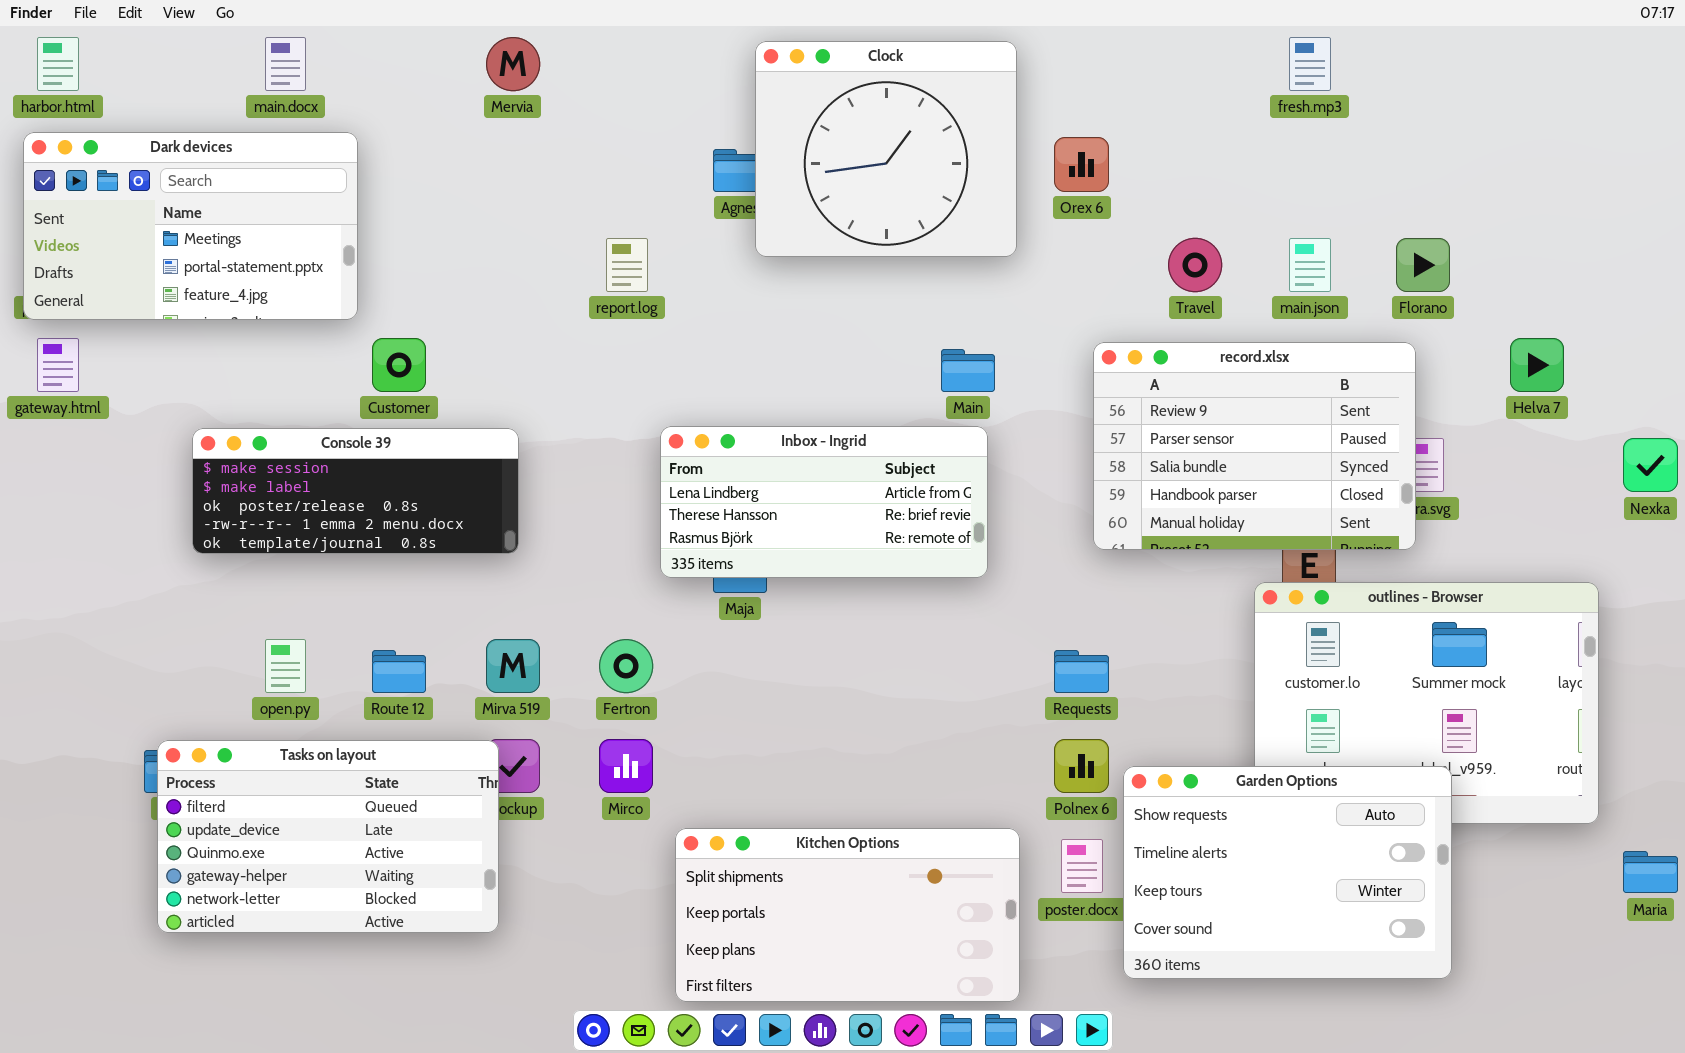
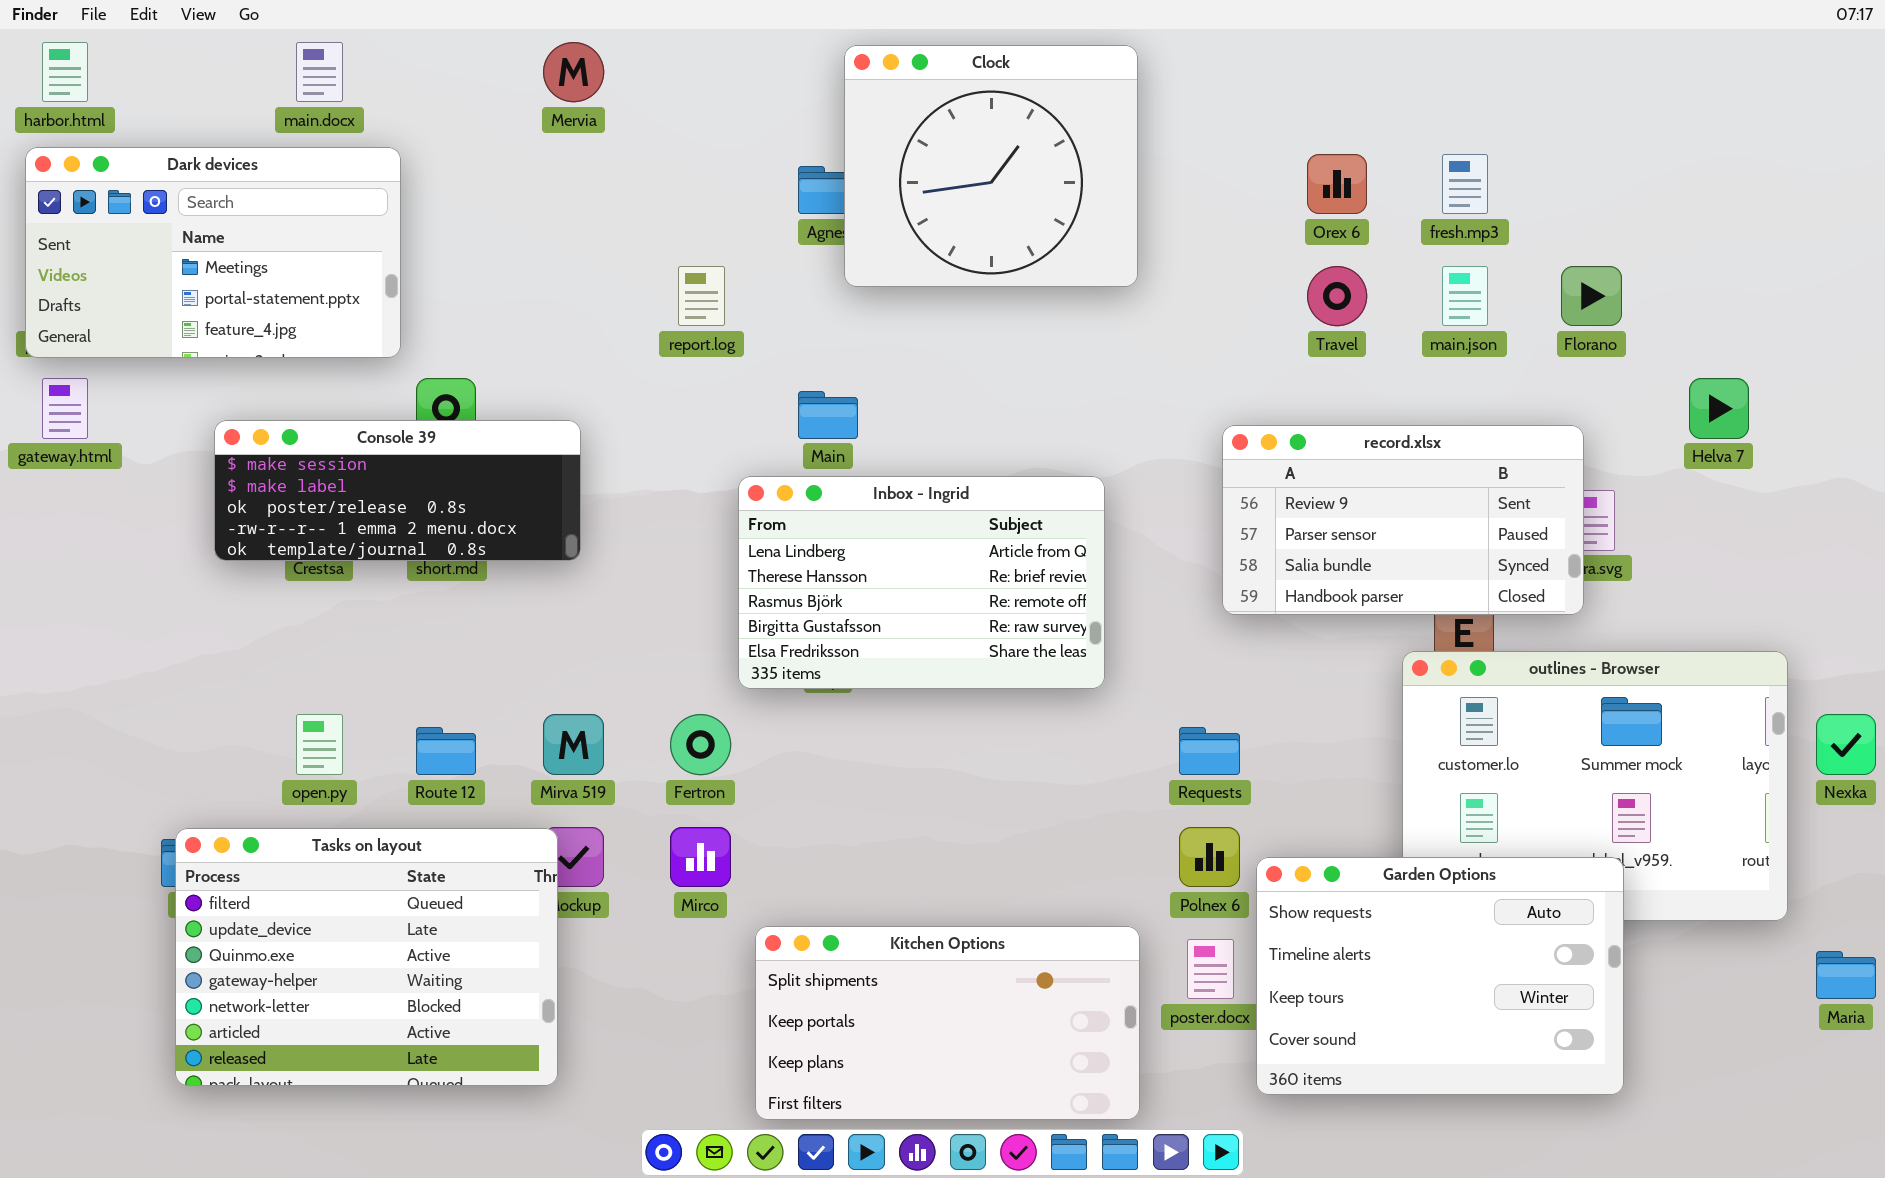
fresh.mp3: [1289,37,1331,91] -> [1442,154,1488,214], moved
Orex 6: [1054,137,1109,192] -> [1307,154,1367,214], moved
record.xlsx: [1093,342,1416,550] -> [1222,425,1584,615], resized
Main: [941,349,995,392] -> [798,391,858,439], moved
Inbox - Ingrid: [660,426,988,578] -> [738,476,1105,689], resized
Console 39: [192,428,519,554] -> [214,420,581,561], moved
Nexka: [1623,438,1678,492] -> [1816,714,1876,775], moved
Tasks on layout: [157,740,499,933] -> [175,828,558,1086], resized

